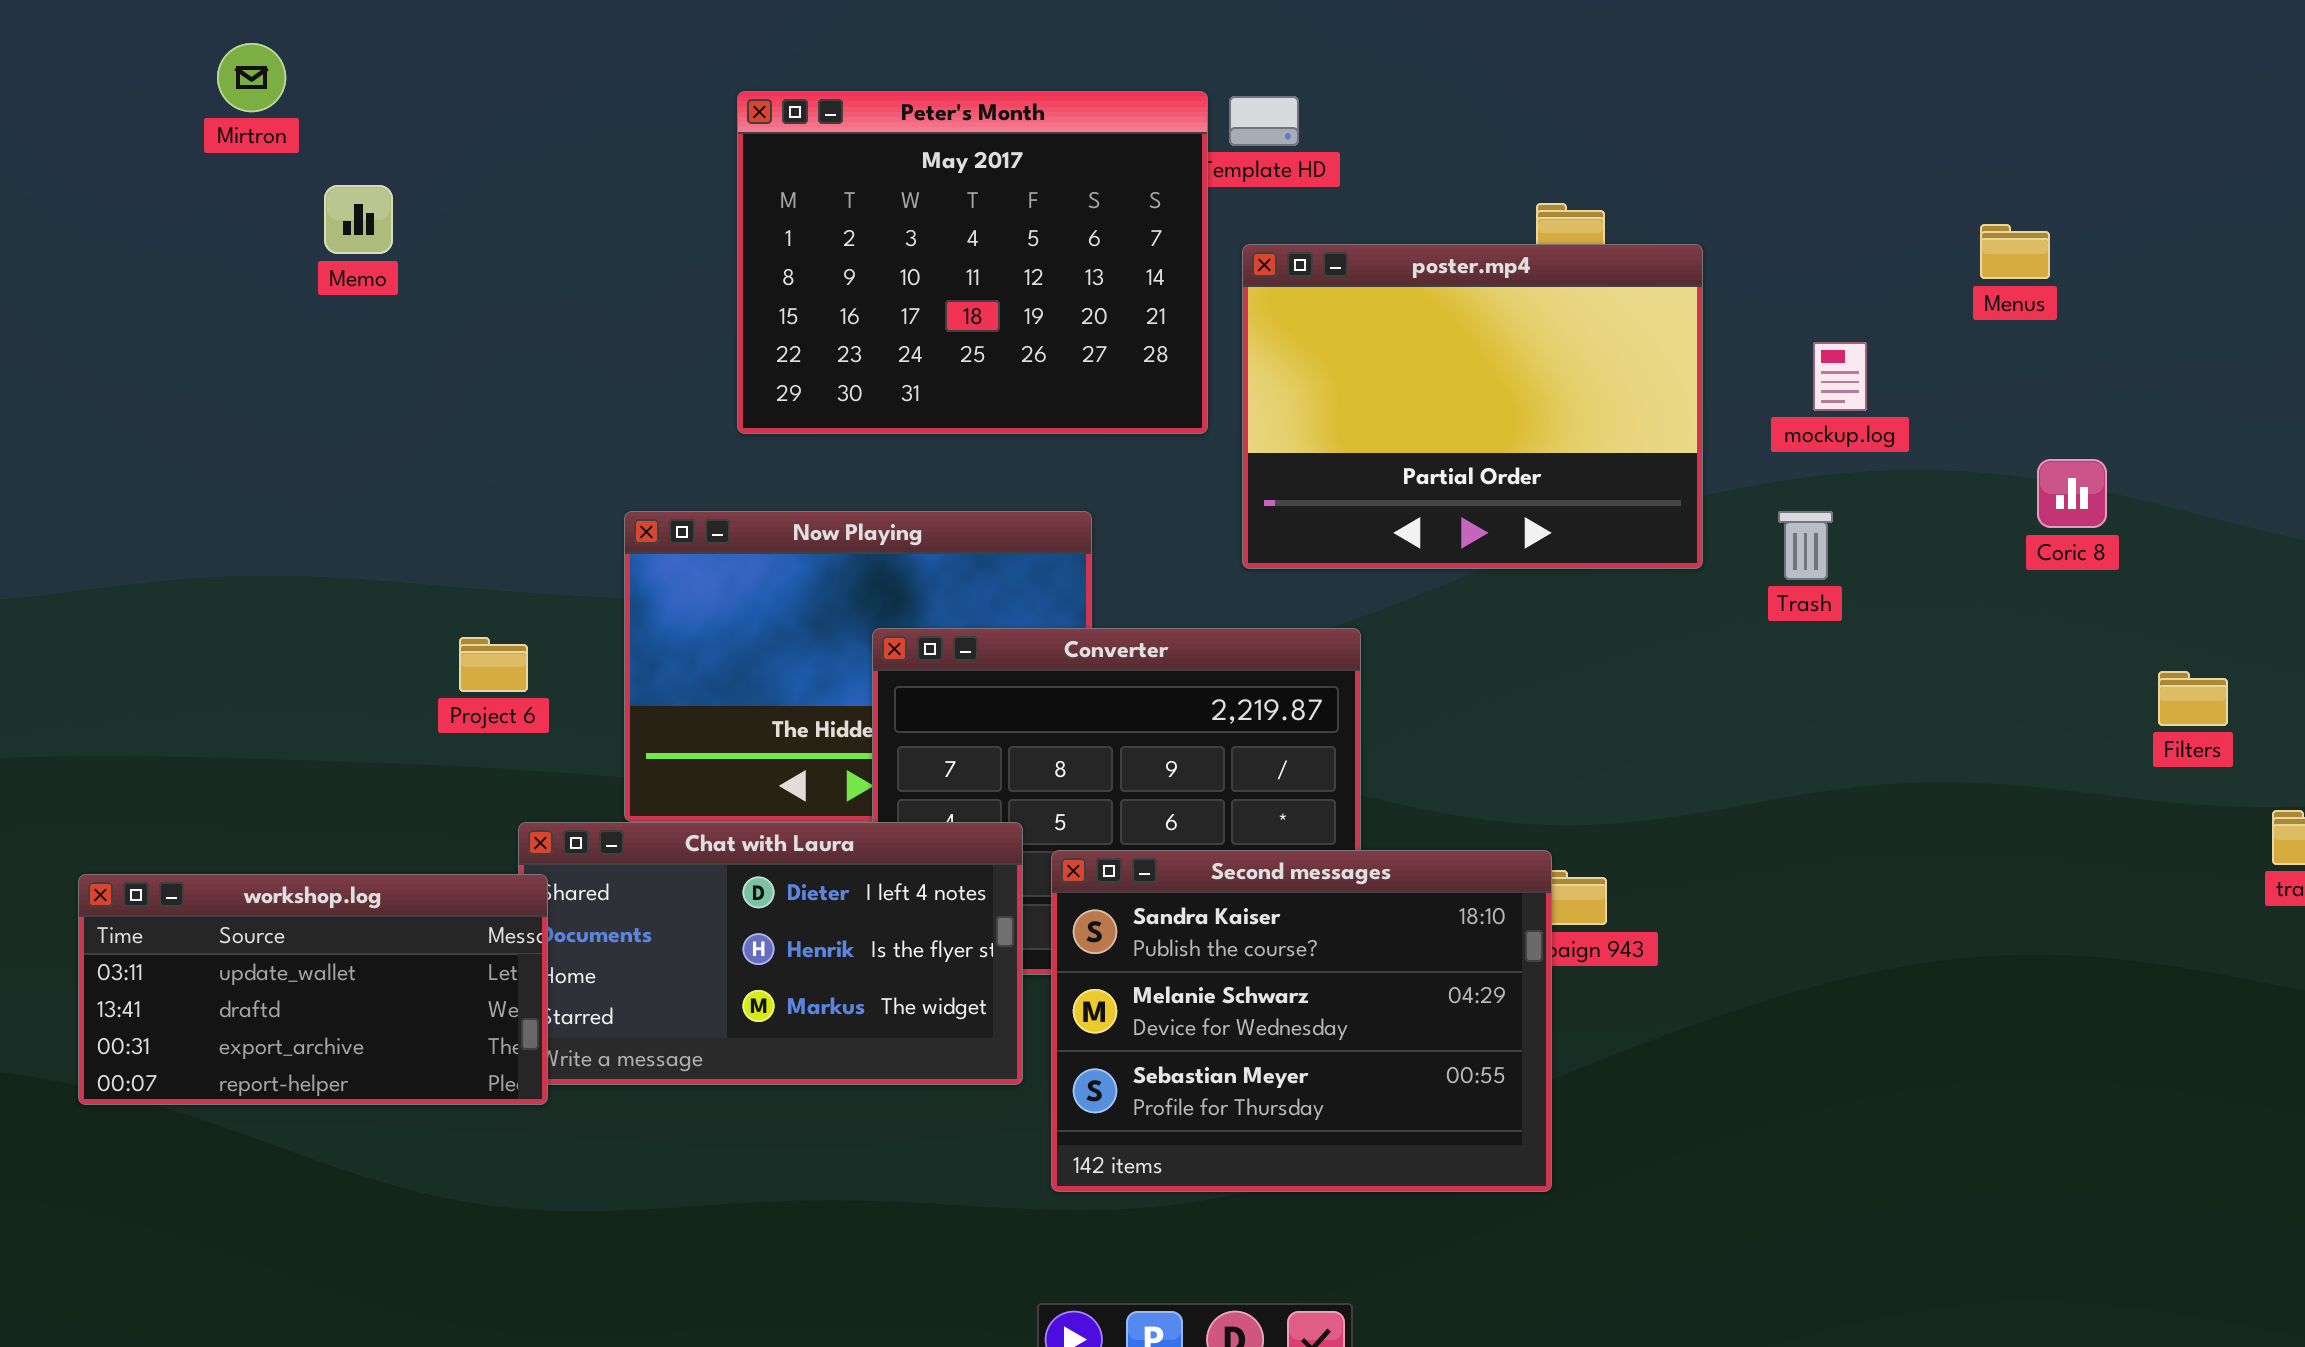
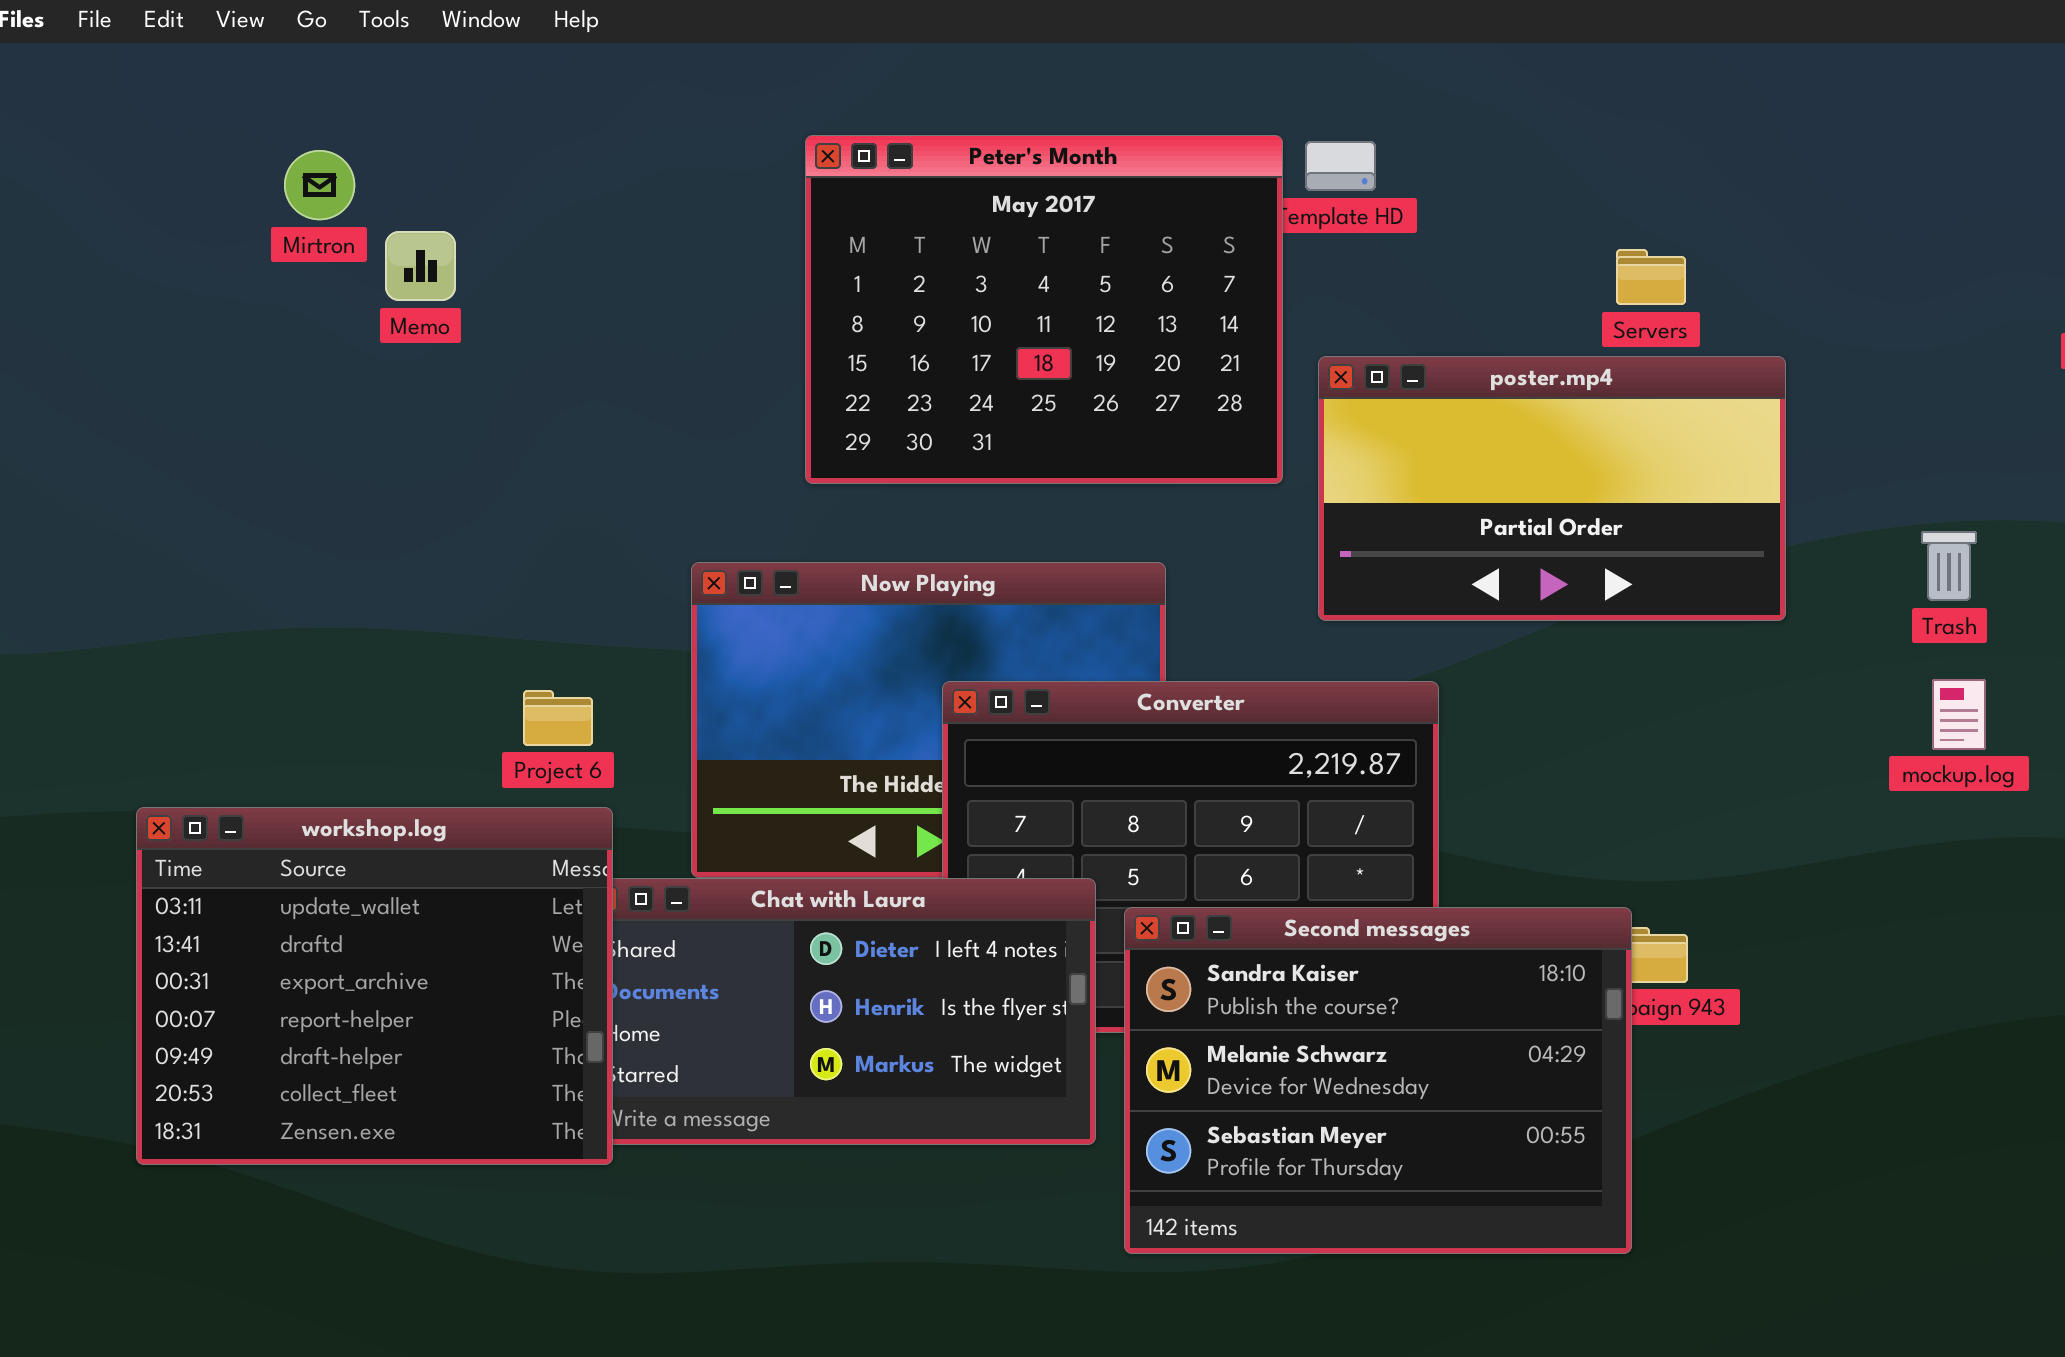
Mirtron: [217,43,286,112] -> [284,150,355,220], moved
poster.mp4: [1242,244,1703,569] -> [1318,356,1786,621], resized
mockup.log: [1813,342,1867,411] -> [1932,679,1986,750], moved
Trash: [1778,511,1833,580] -> [1921,531,1977,601], moved
workshop.log: [78,874,548,1105] -> [136,807,613,1165], resized

